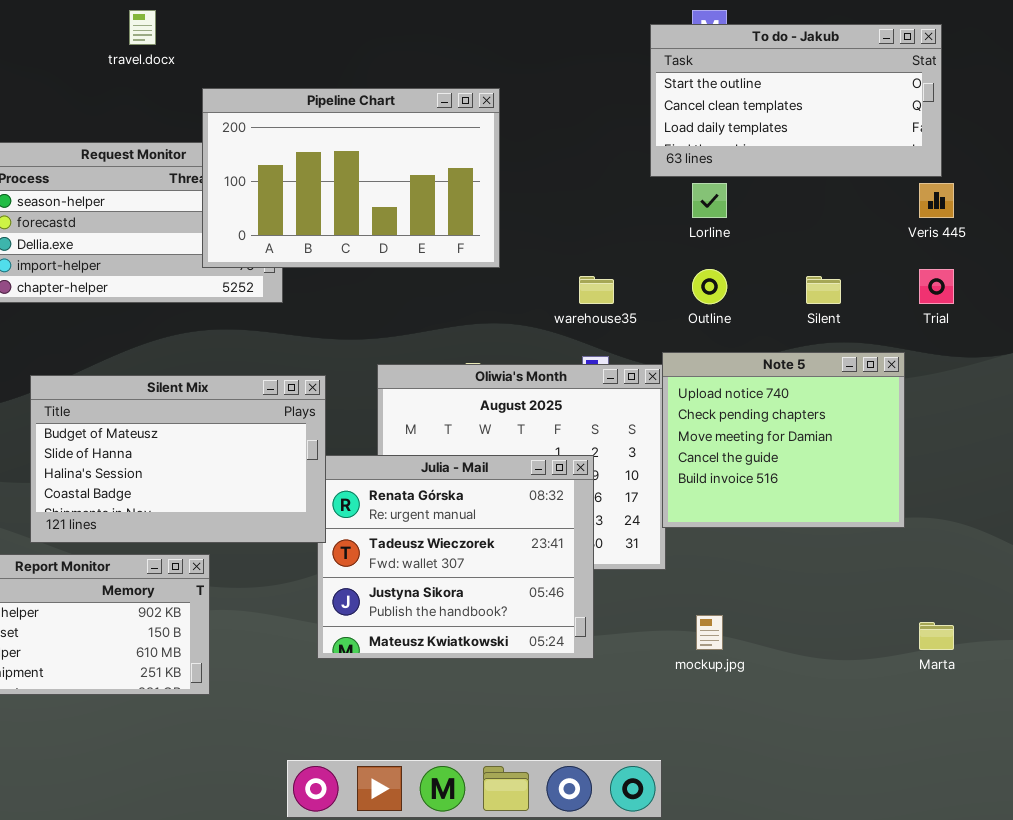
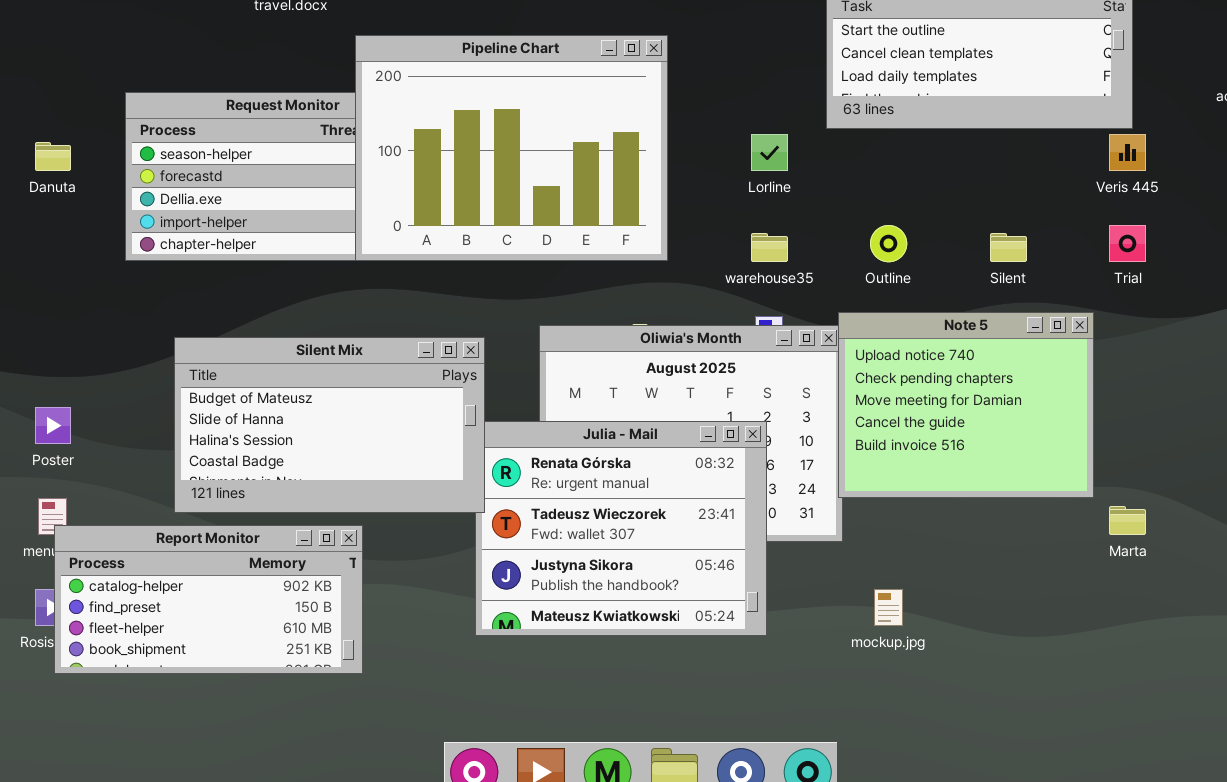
Pipeline Chart: [202,88,500,268] -> [355,35,668,261], resized
Lorline: [692,183,727,218] -> [751,134,788,171], moved
Marta: [919,622,954,650] -> [1109,506,1146,535], moved

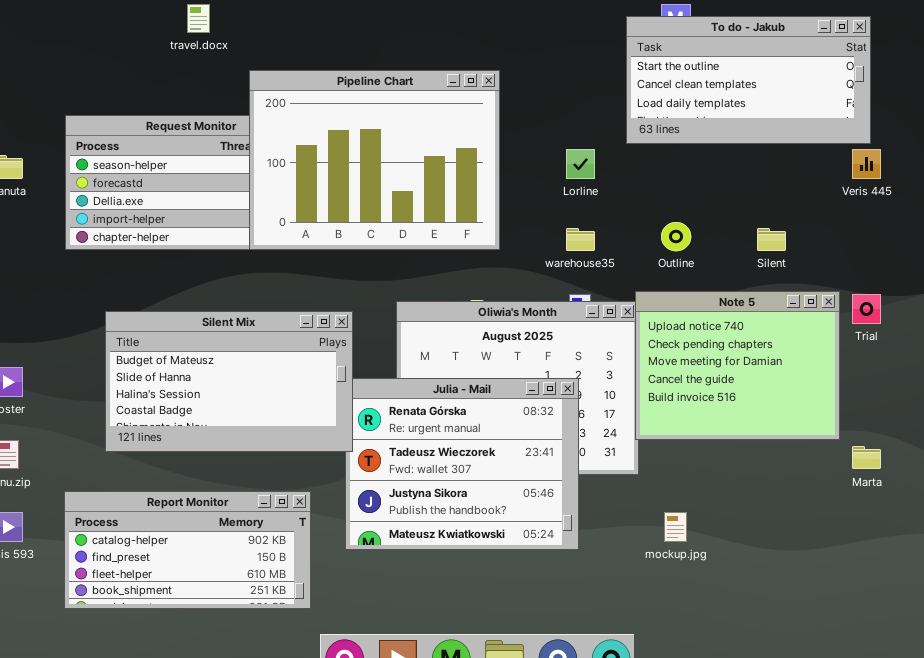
Trial: [1109,225,1146,262] -> [852,294,881,324], moved
Report Monitor: [54,525,363,674] -> [64,491,311,609], moved

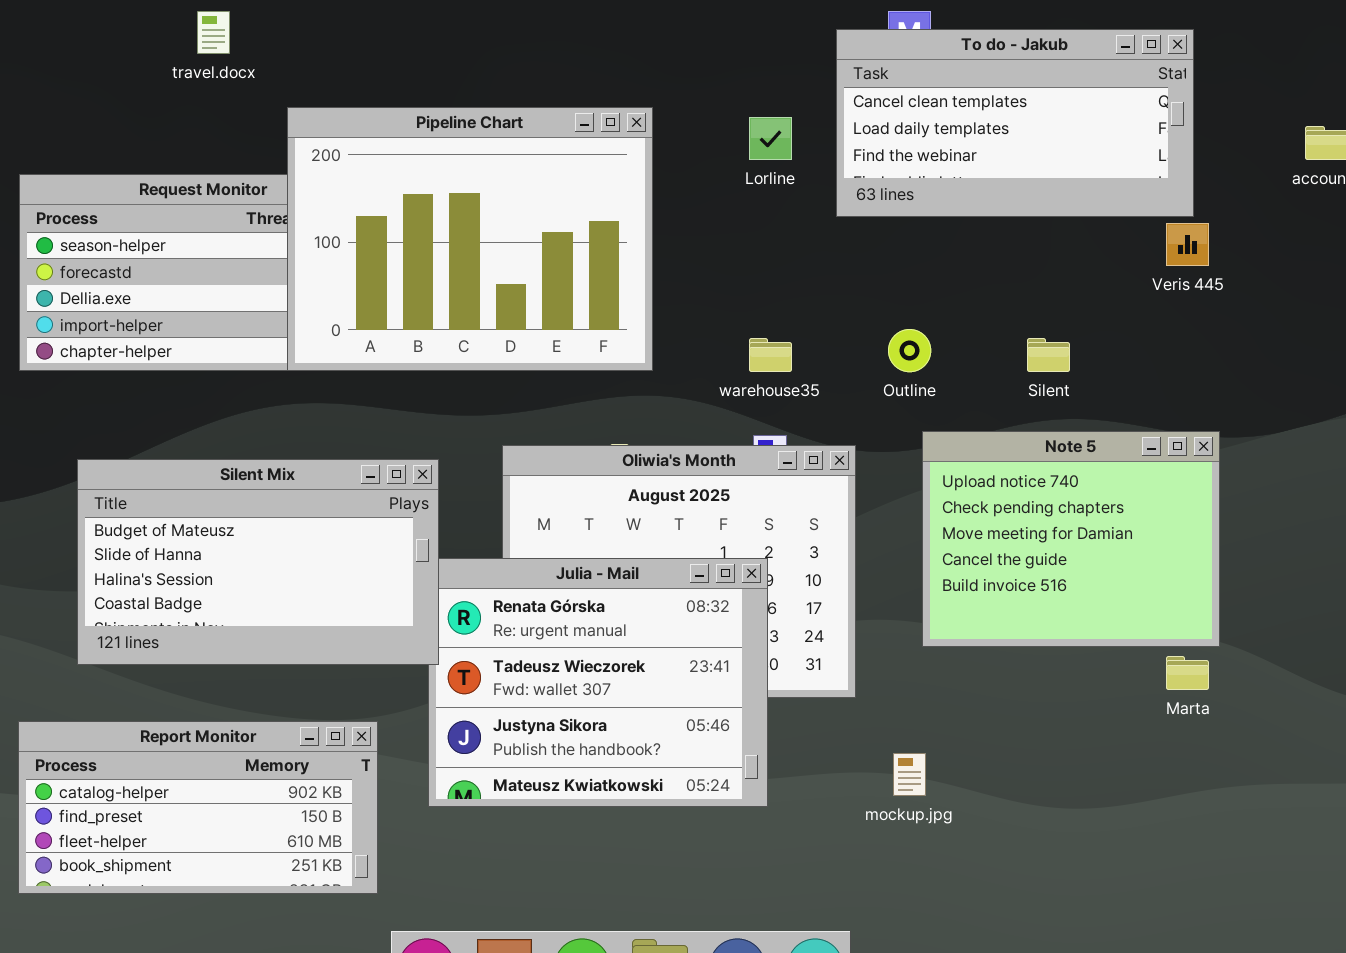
To do - Jakub: [626,16,871,144] -> [836,29,1194,217], scrolled down 1 row
Lorline: [566,149,595,179] -> [749,117,792,160], moved
Note 5: [635,291,840,440] -> [922,431,1220,647], moved

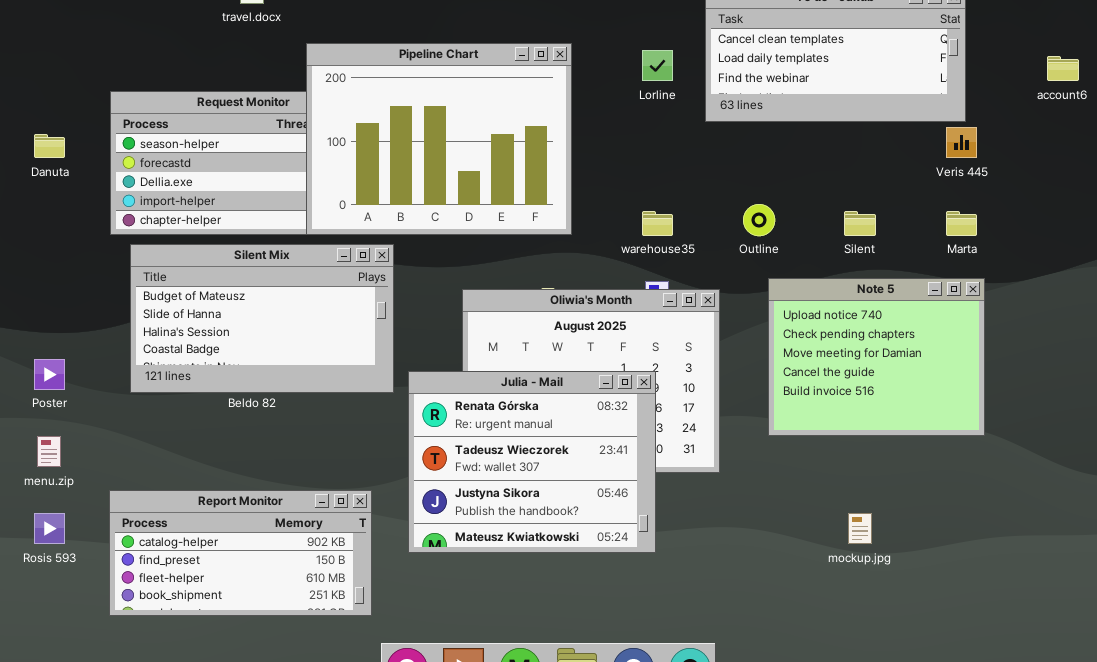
Silent Mix: [77,459,439,665] -> [130,244,394,393], moved
Marta: [1166,656,1209,690] -> [946,211,977,236], moved
mockup.jpg: [893,753,926,796] -> [848,513,872,544], moved

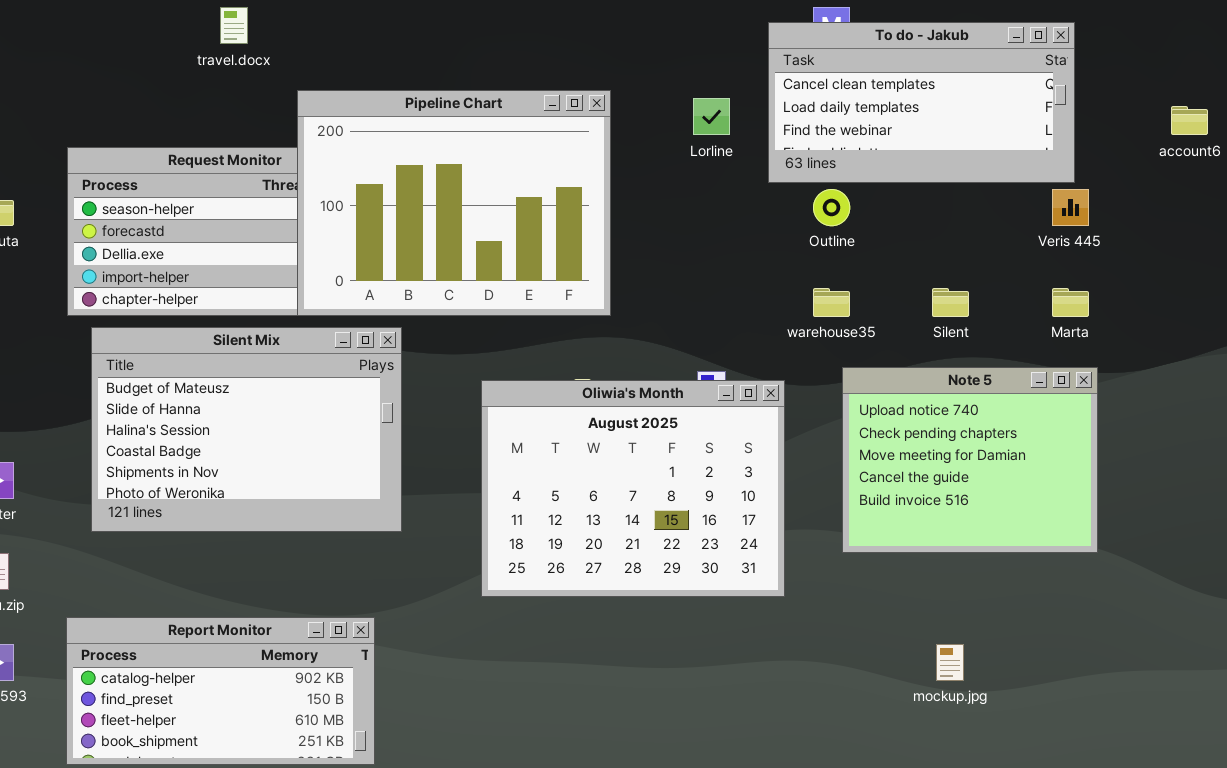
Outline: [743,204,775,236] -> [813,189,850,226], moved
warehouse35: [642,211,673,236] -> [813,288,850,317], moved
Silent Mix: [130,244,394,393] -> [91,327,402,532], resized
Julia - Mail: [408,371,656,553] -> none, closed

